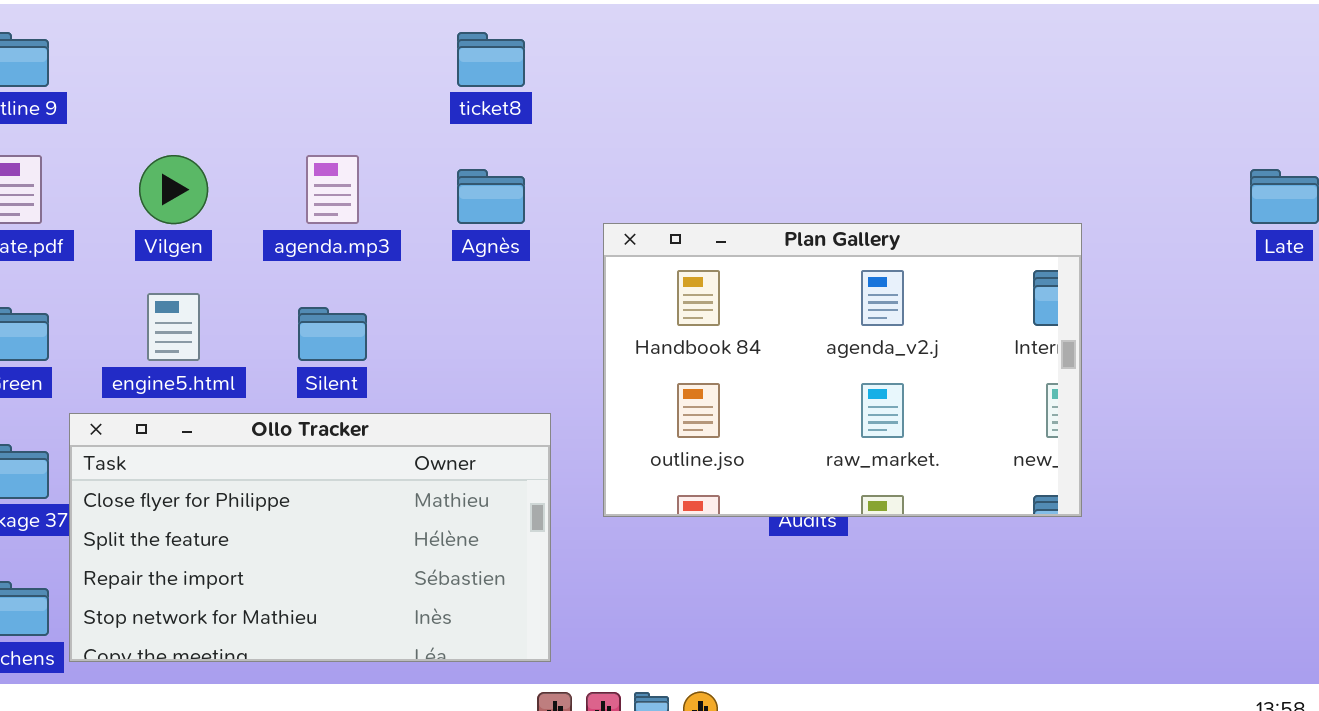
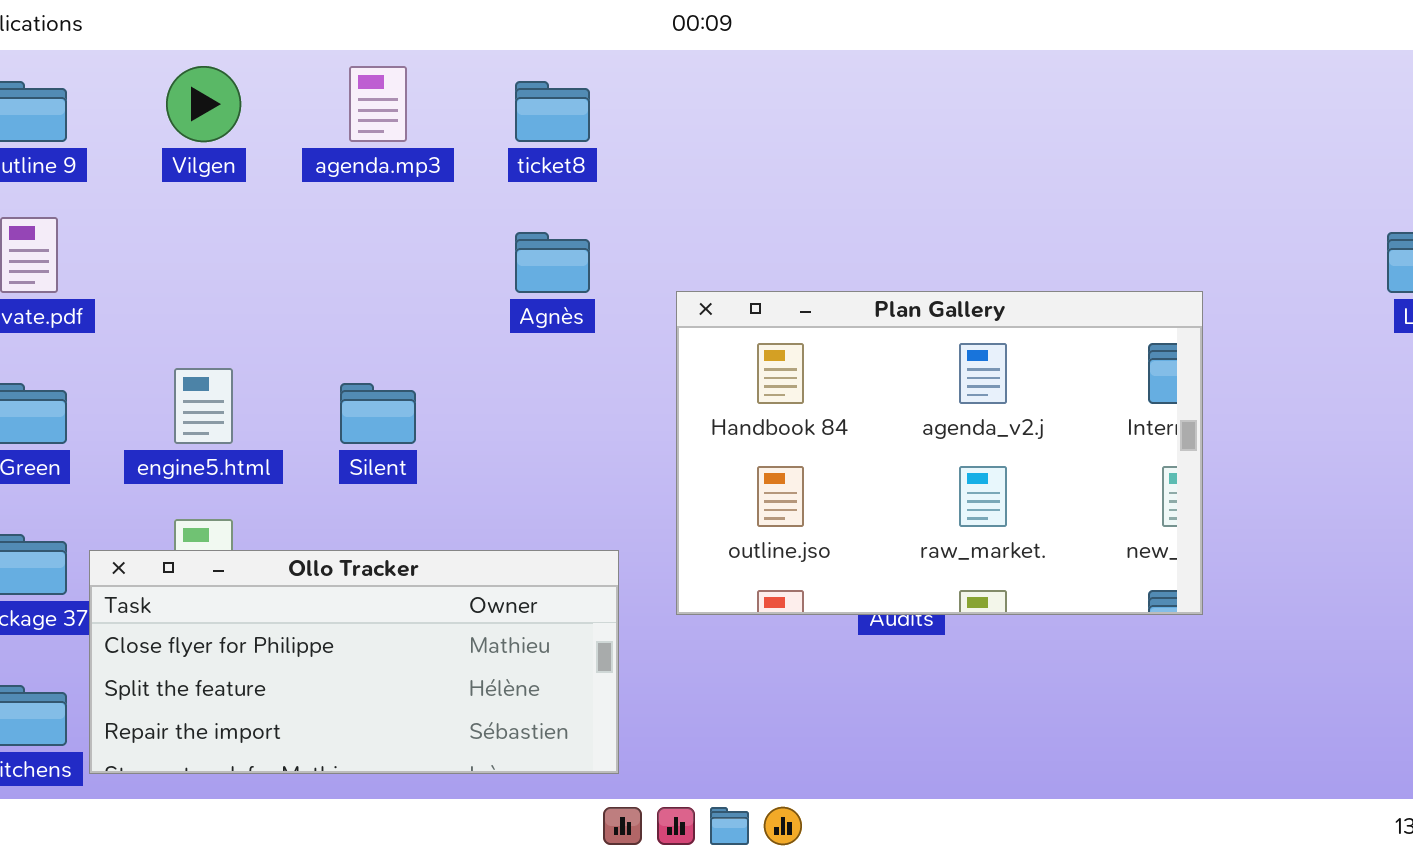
Vilgen: [139,155,208,224] -> [166,66,241,142], moved
agenda.mp3: [306,155,359,224] -> [349,66,407,142], moved
Ollo Tracker: [69,413,551,662] -> [89,550,619,774], resized

